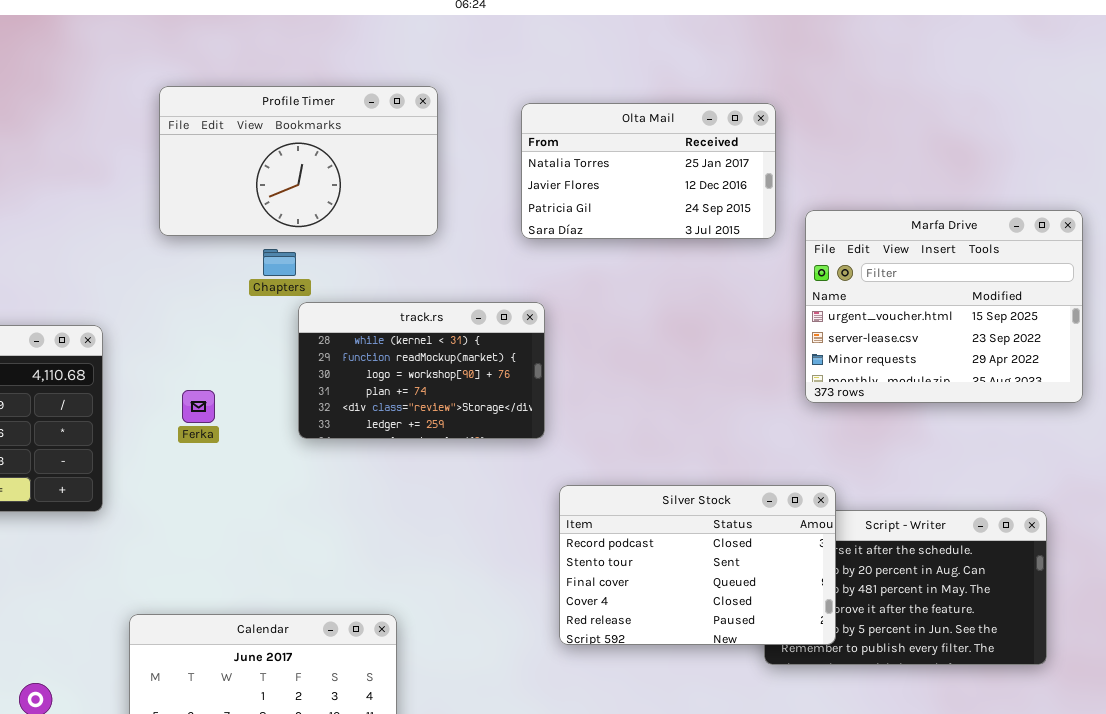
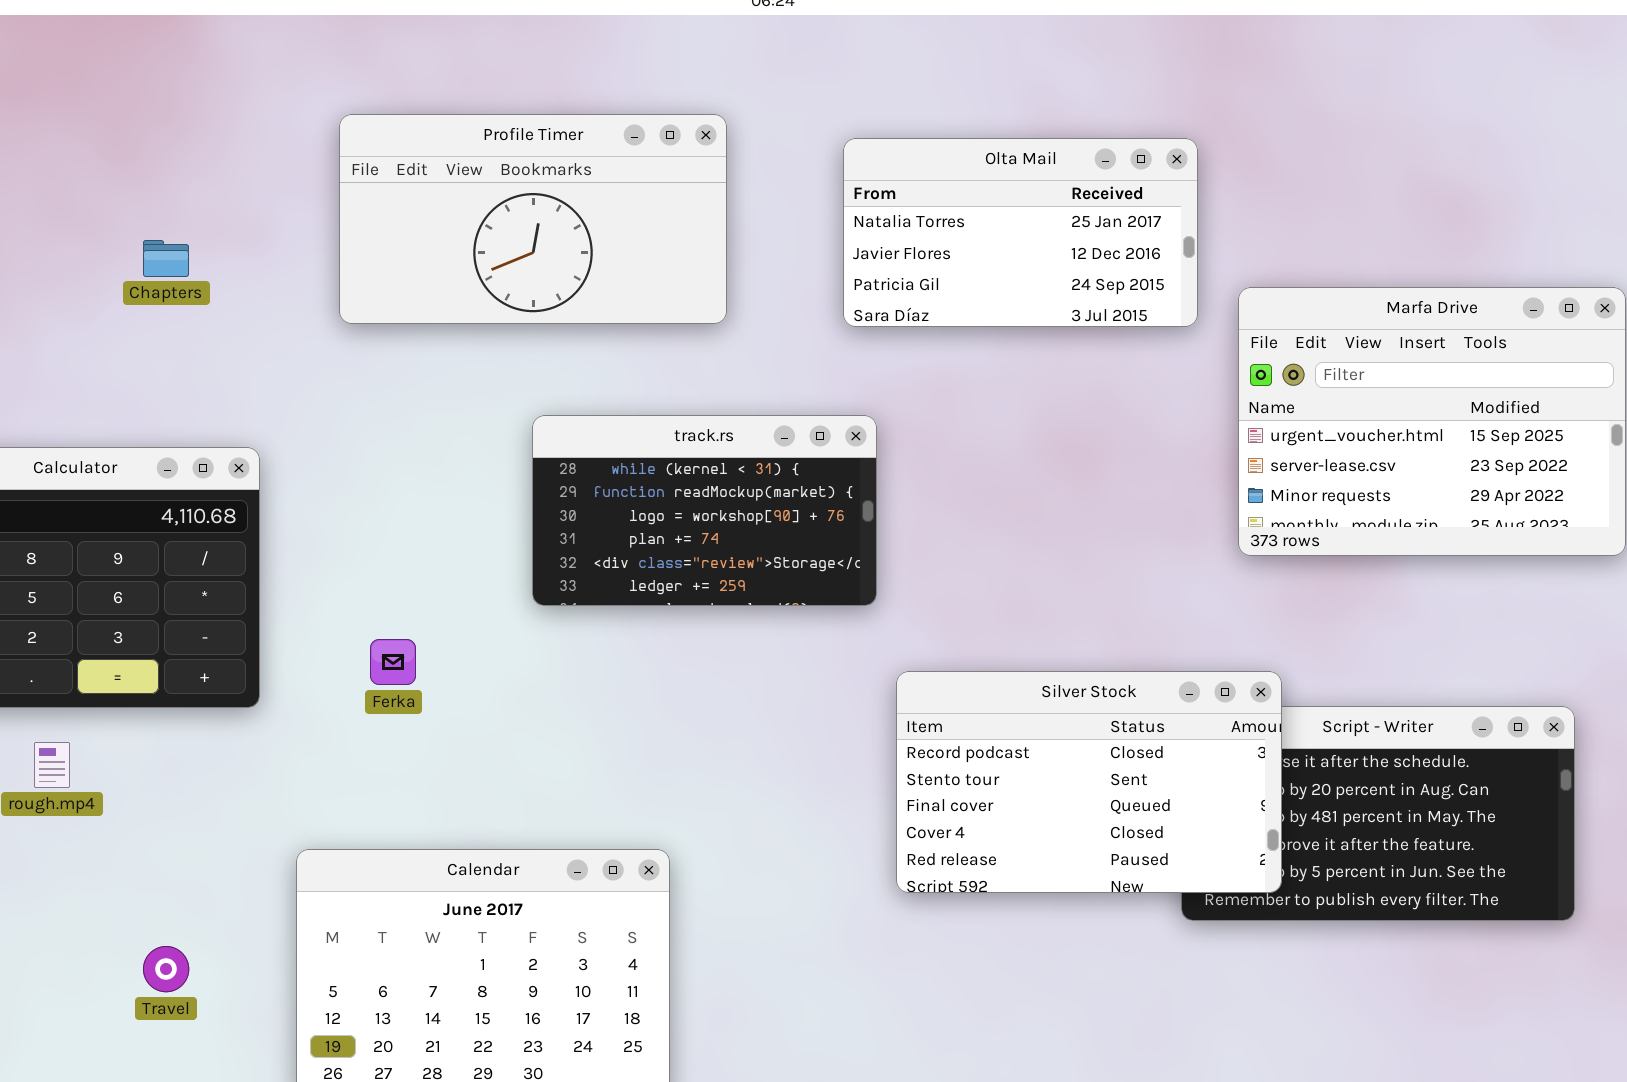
Chapters: [263,249,296,276] -> [143,240,189,277], moved
Ferka: [182,390,215,423] -> [370,639,416,685], moved

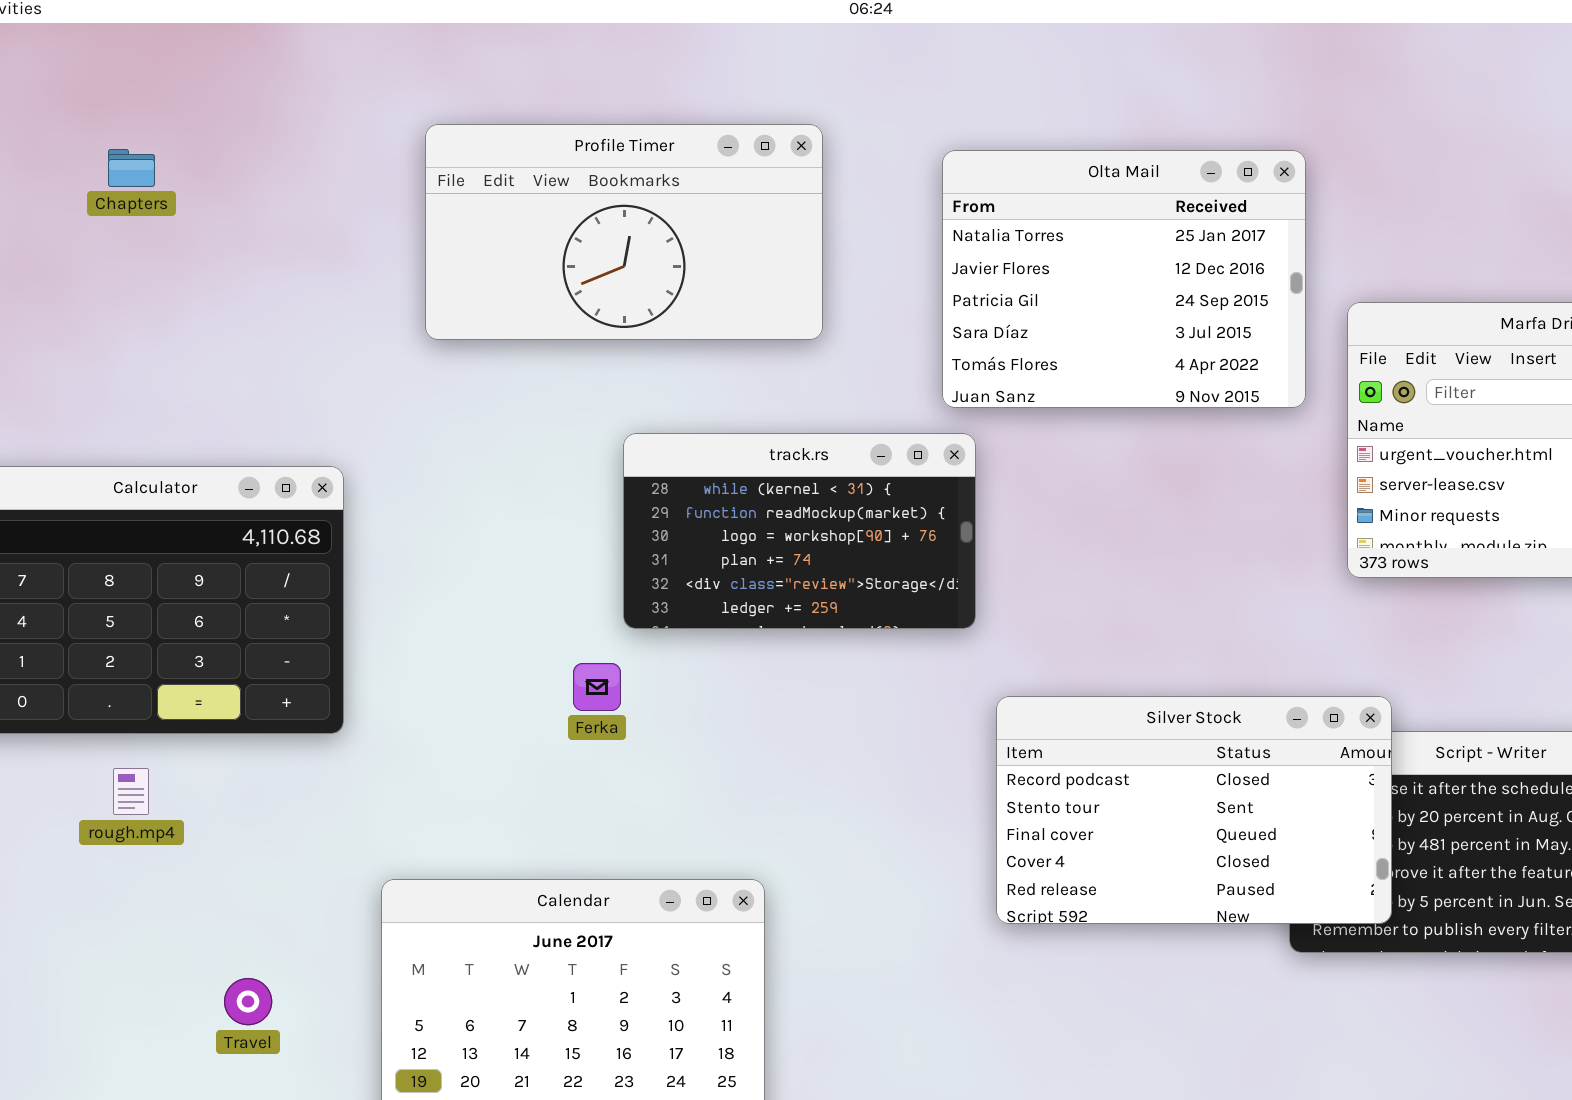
Olta Mail: [843,138,1198,327] -> [942,150,1306,408], resized
Chapters: [143,240,189,277] -> [108,149,155,187], moved
Ferka: [370,639,416,685] -> [573,663,621,711], moved

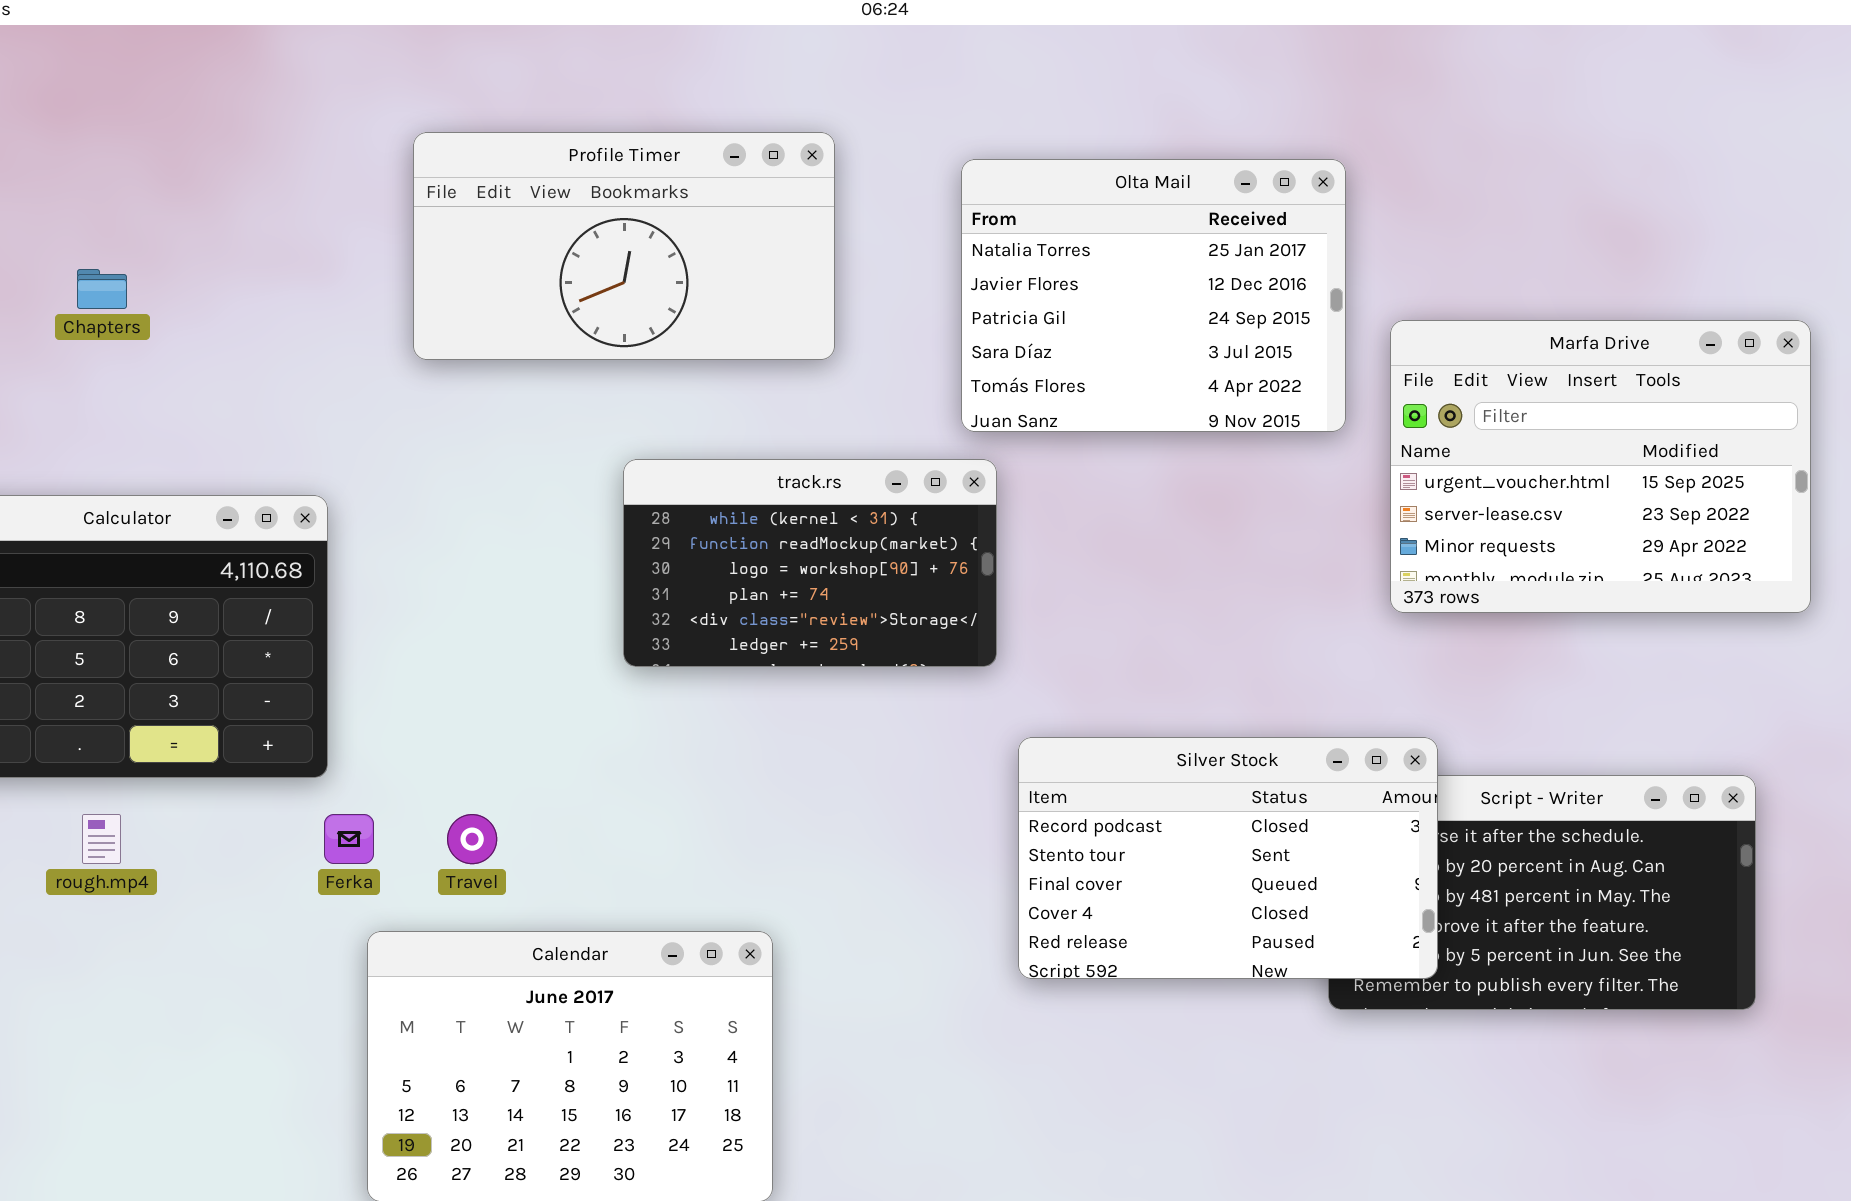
Chapters: [108,149,155,187] -> [77,269,127,309], moved
Ferka: [573,663,621,711] -> [324,814,374,864], moved
Travel: [224,978,272,1025] -> [447,814,497,864], moved

